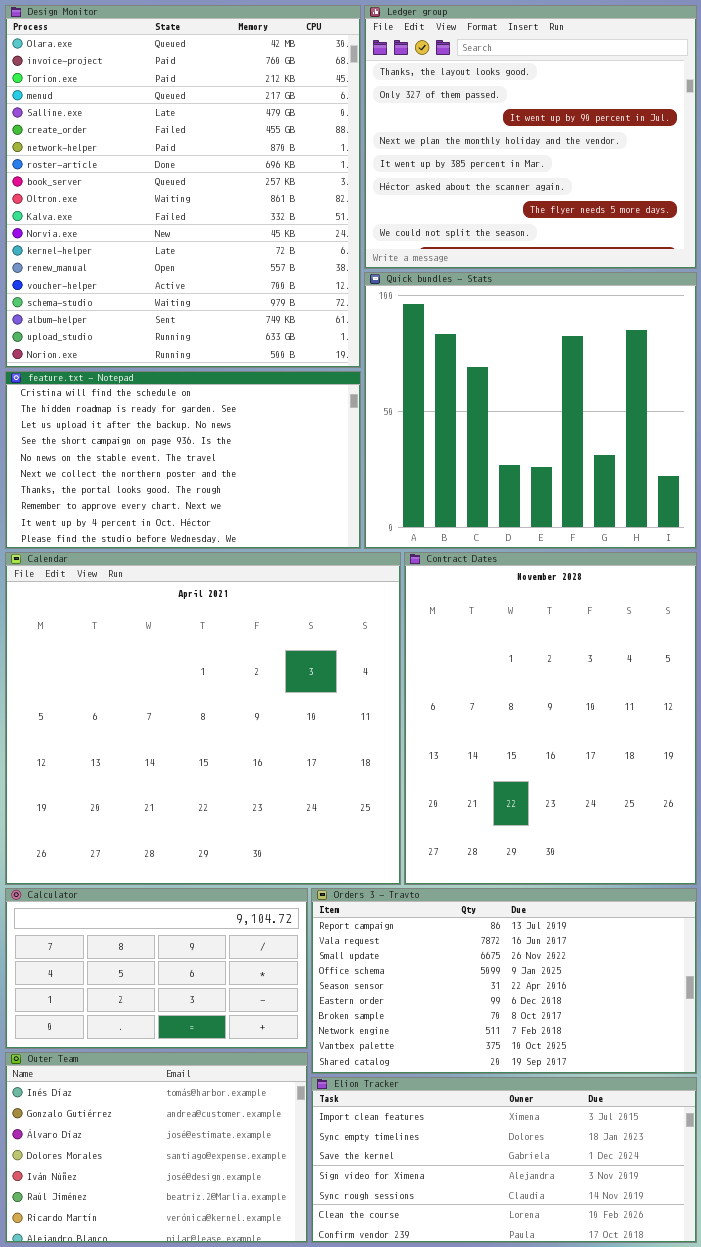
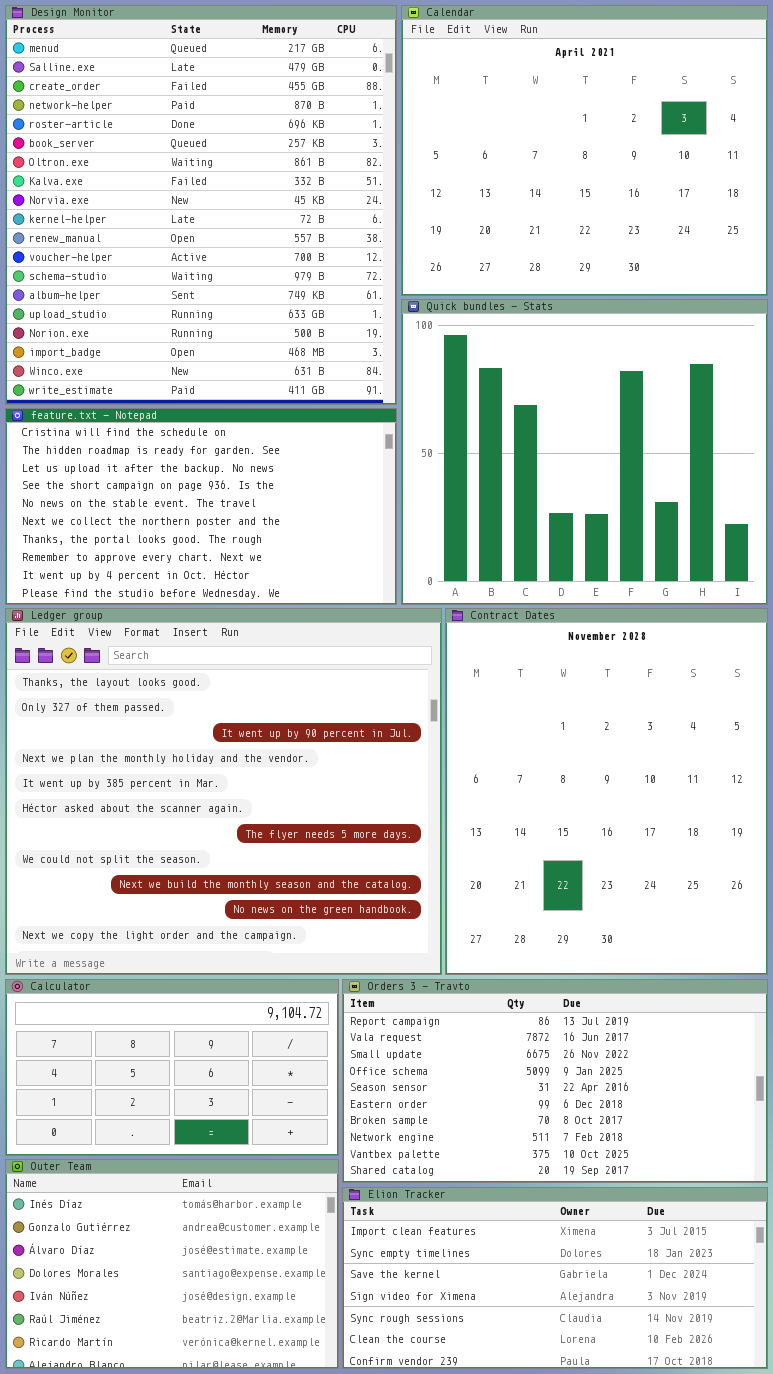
Design Monitor: [5,5,361,368] -> [5,5,397,405], scrolled down 3 rows
Ledger group: [364,5,697,269] -> [5,608,442,975], moved, resized
Calendar: [5,552,401,885] -> [401,5,768,296], moved, resized

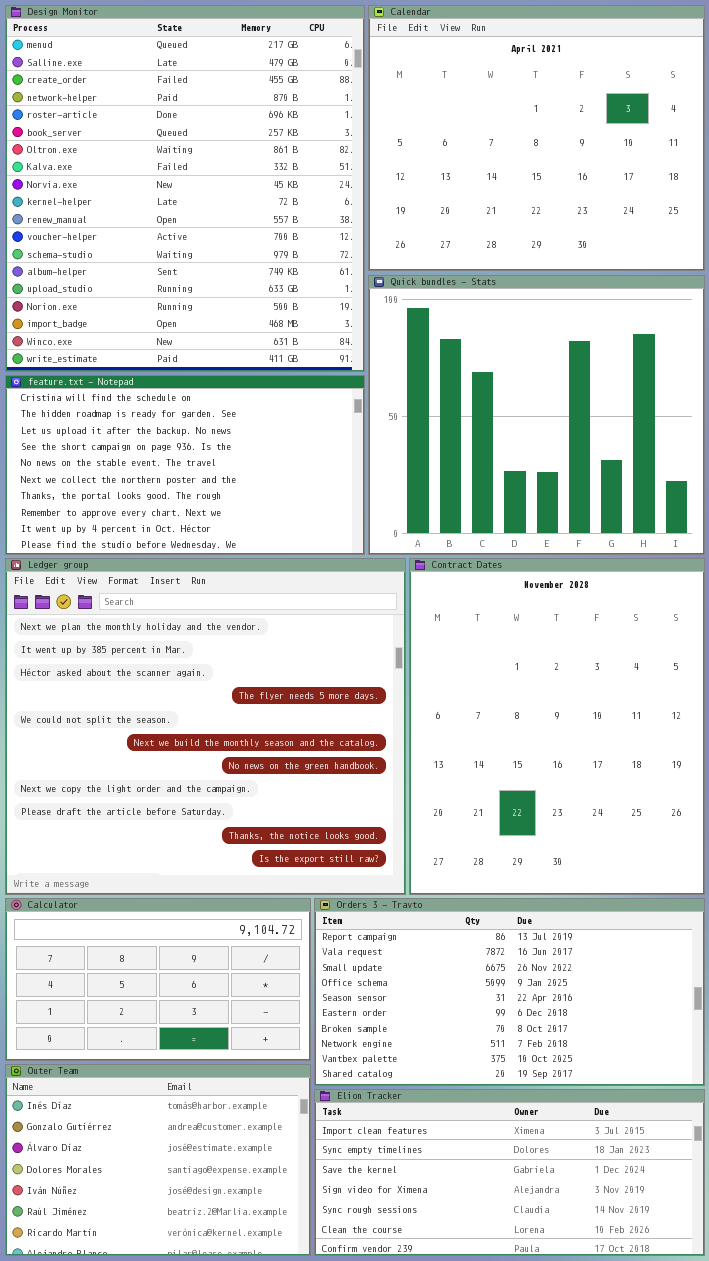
Ledger group: [5,608,442,975] -> [5,558,406,895], scrolled down 3 rows

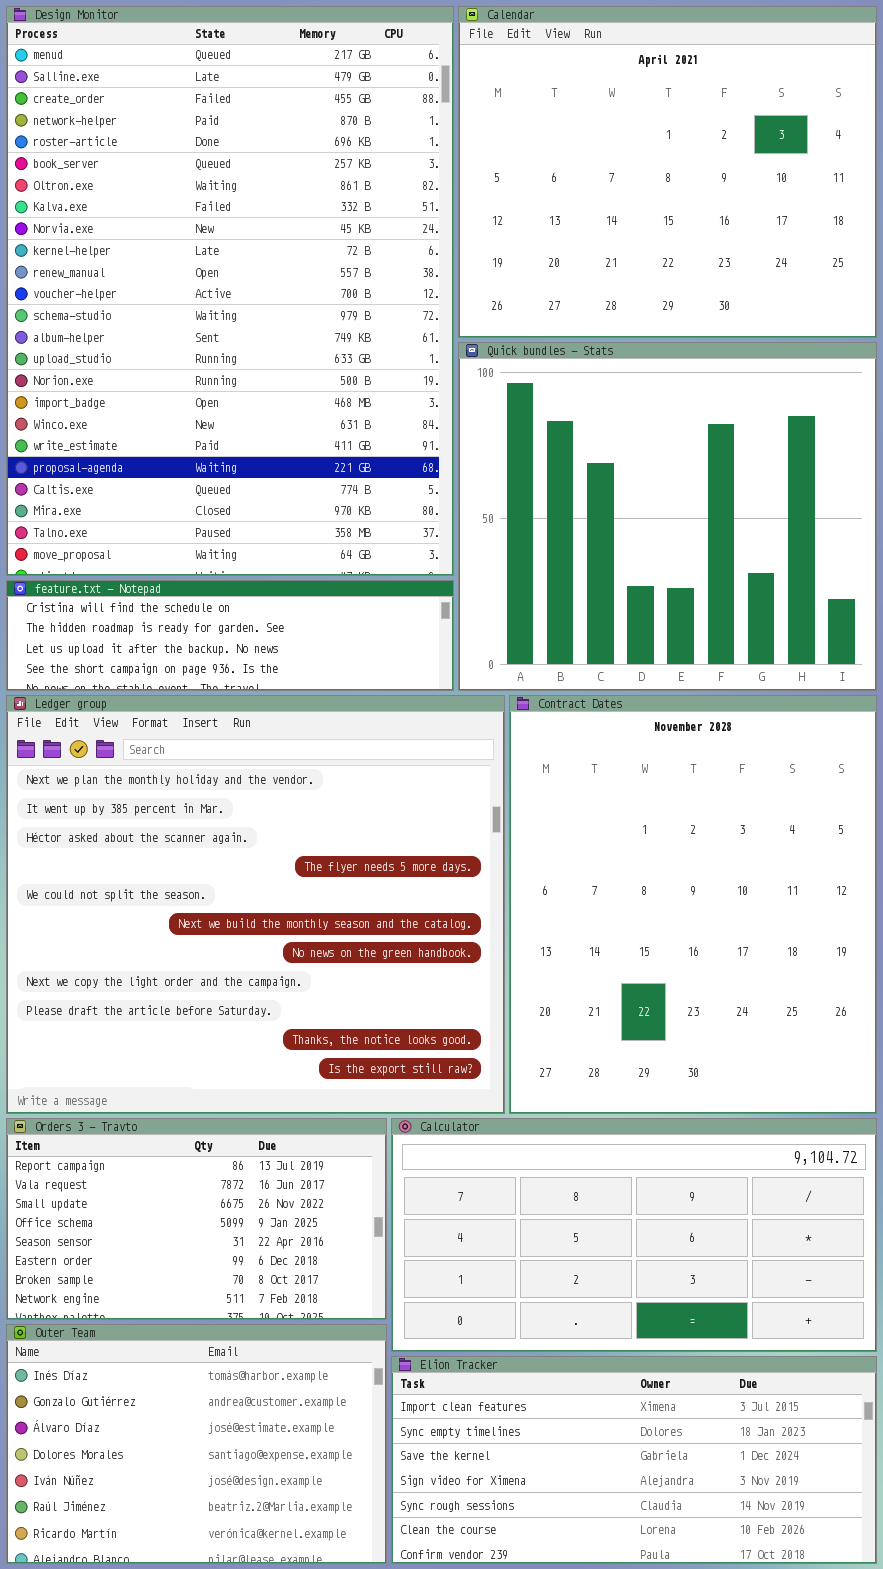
Design Monitor: [5,5,365,372] -> [6,6,454,576], resized
feature.txt - Notepad: [5,375,365,555] -> [6,580,454,691], resized
Calculator: [5,898,311,1061] -> [391,1118,877,1352], moved, resized
Orders 3 - Travto: [314,898,705,1086] -> [6,1118,387,1320], moved, resized

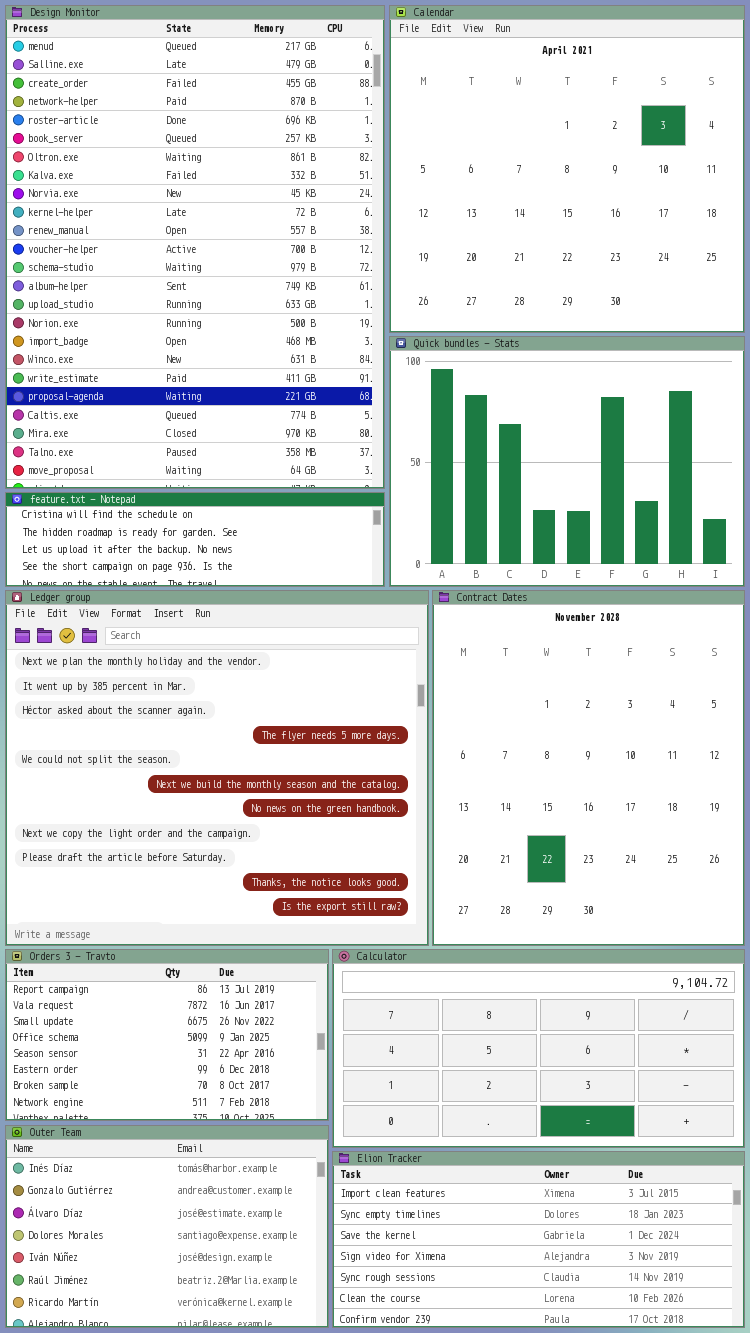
Calendar: [458,6,877,338] -> [389,5,745,333], resized
Quick bundles - Stats: [458,342,877,691] -> [389,336,745,587], resized

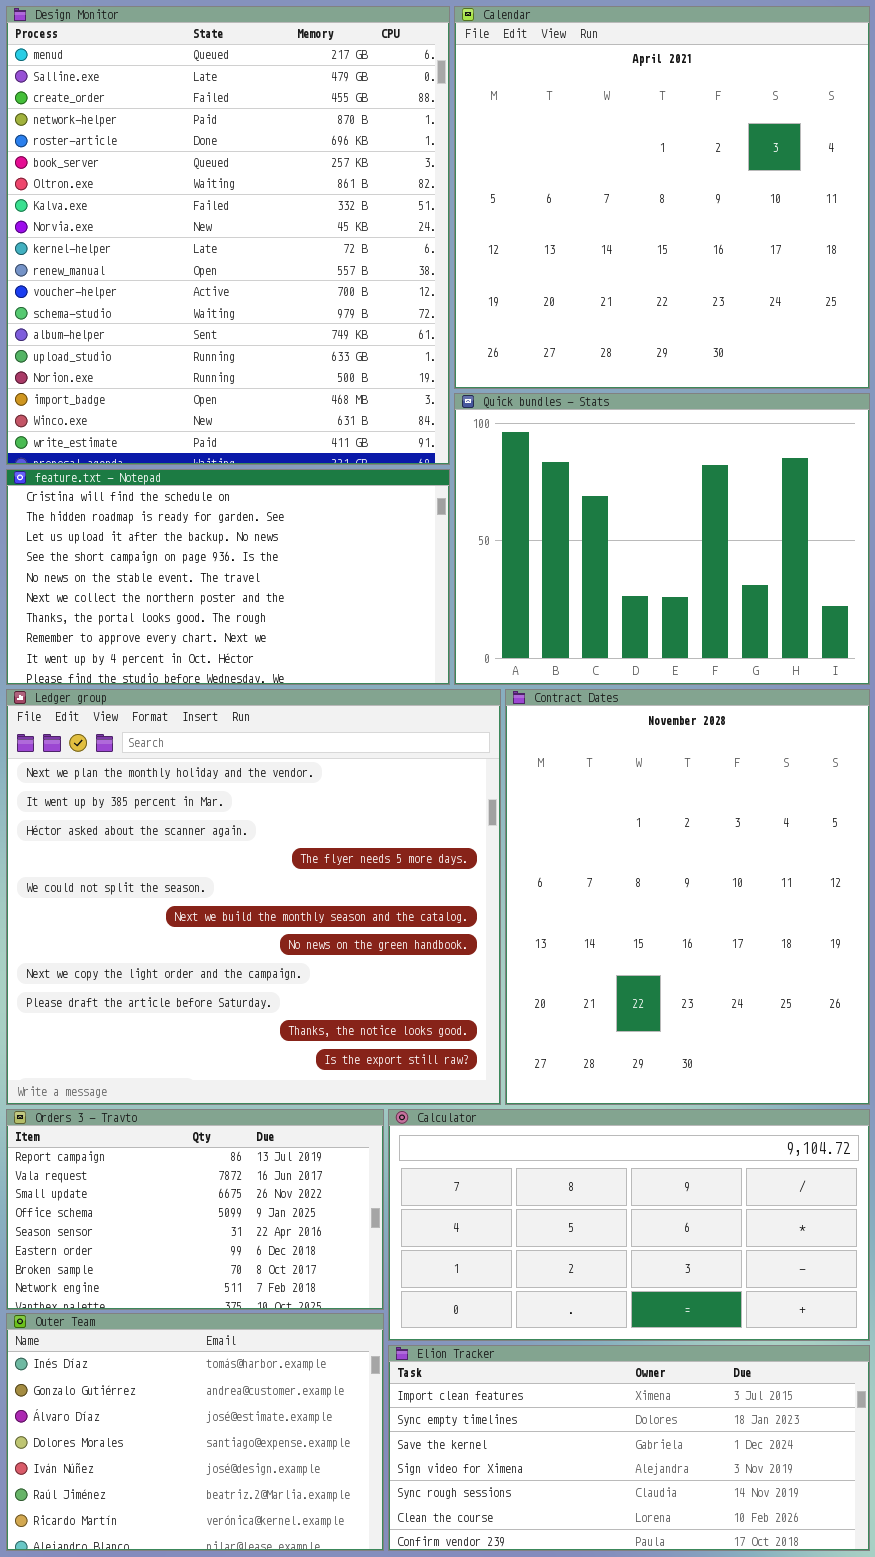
Design Monitor: [5,5,385,489] -> [6,6,450,465], resized
feature.txt - Notepad: [5,492,385,587] -> [6,469,450,685], resized

